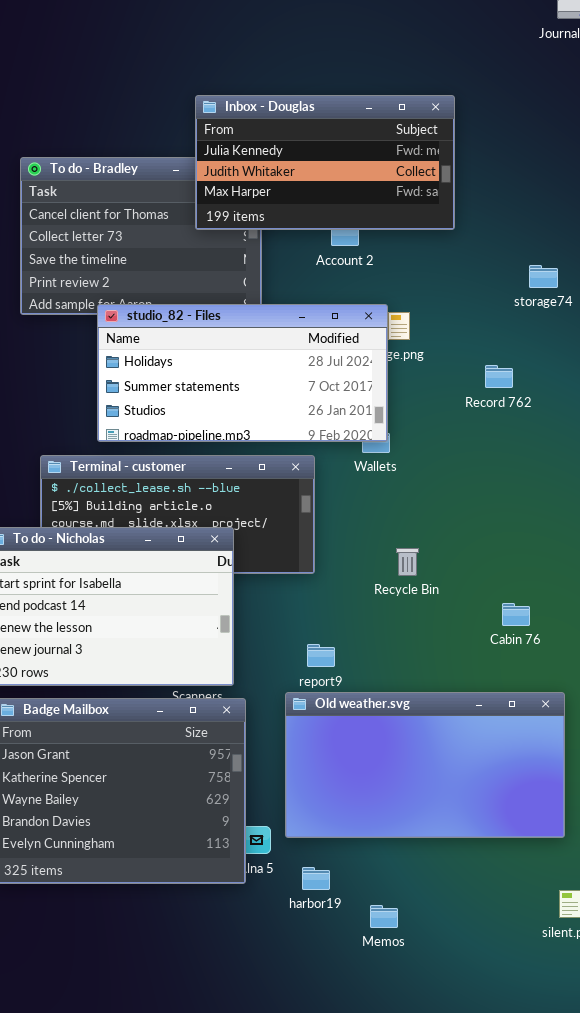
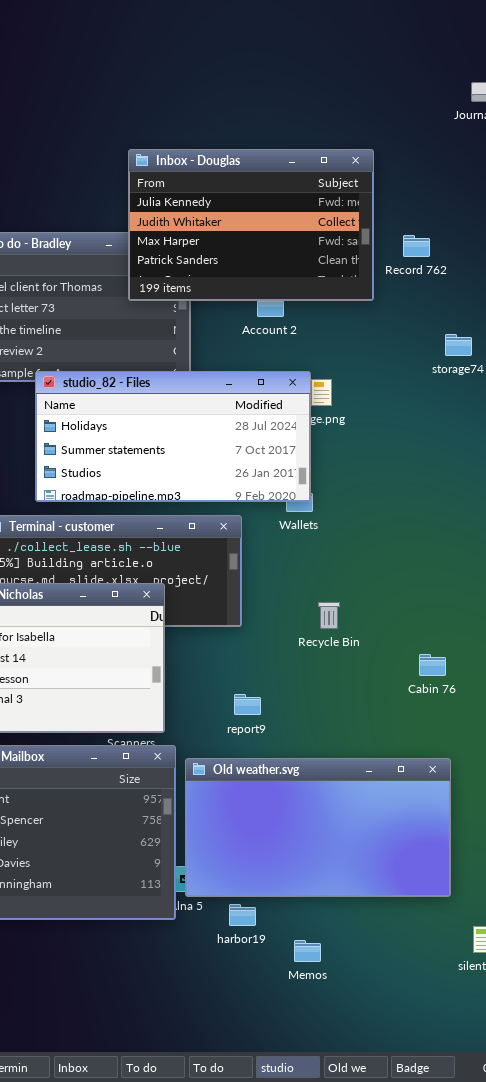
Inbox - Douglas: [195,95,455,230] -> [128,149,374,301], resized
Record 762: [485,365,513,388] -> [403,235,430,257], moved
Old weather.svg: [285,692,565,838] -> [185,758,451,897], moved

